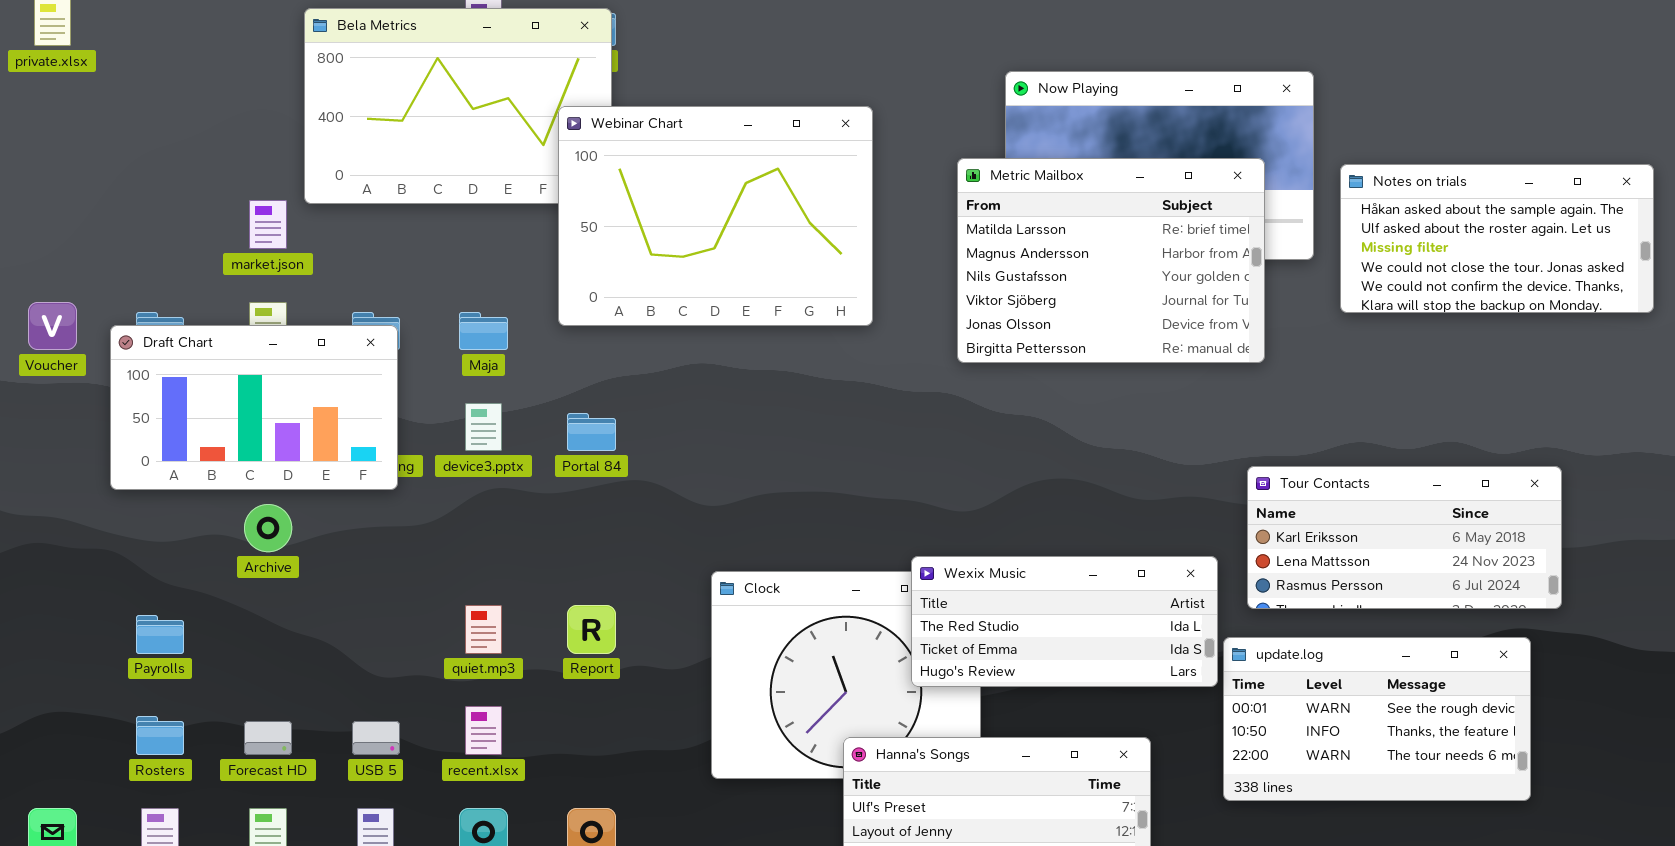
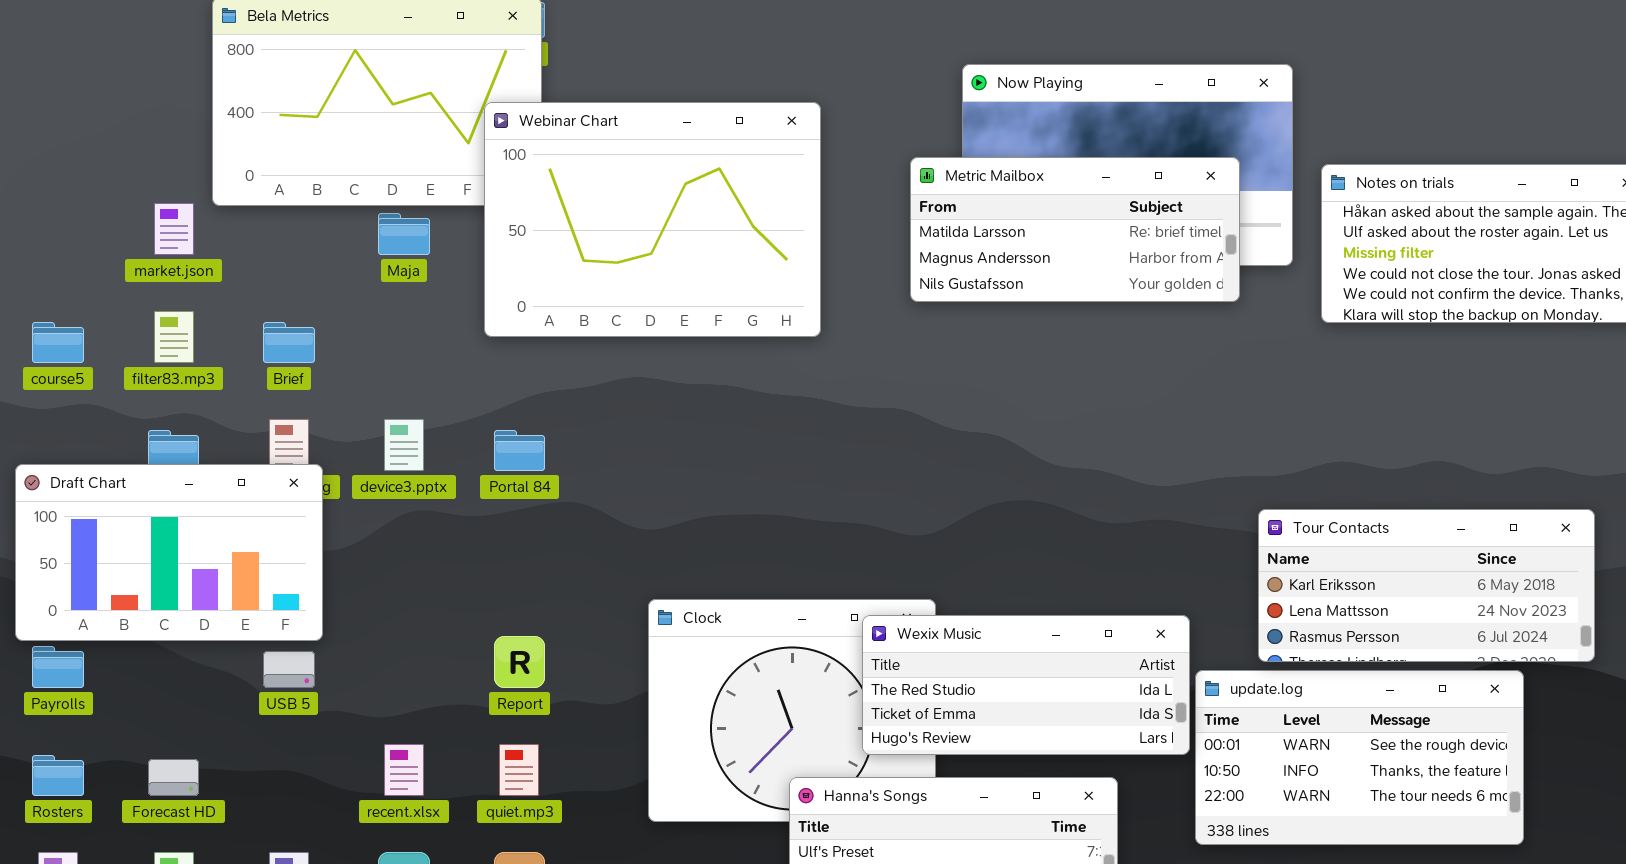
Metric Mailbox: [957,158,1265,363] -> [910,157,1240,302], resized
Maja: [459,312,508,350] -> [378,213,430,255], moved
Draft Chart: [110,325,398,490] -> [15,464,323,641], moved
Tour Contacts: [1247,466,1562,609] -> [1258,509,1595,662], moved
Wexix Music: [911,556,1218,687] -> [862,615,1190,755], moved
quiet.mp3: [465,605,502,654] -> [499,744,539,796], moved
USB 5: [352,721,400,755] -> [263,651,315,688], moved

